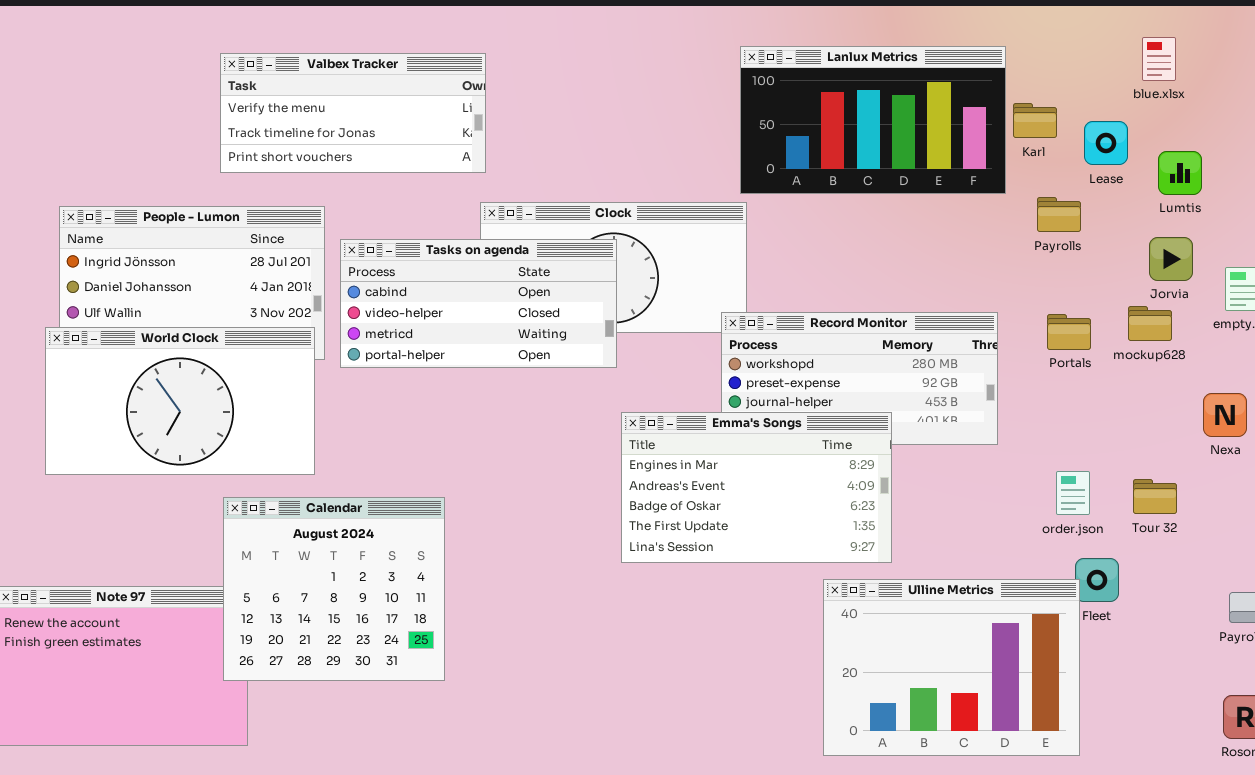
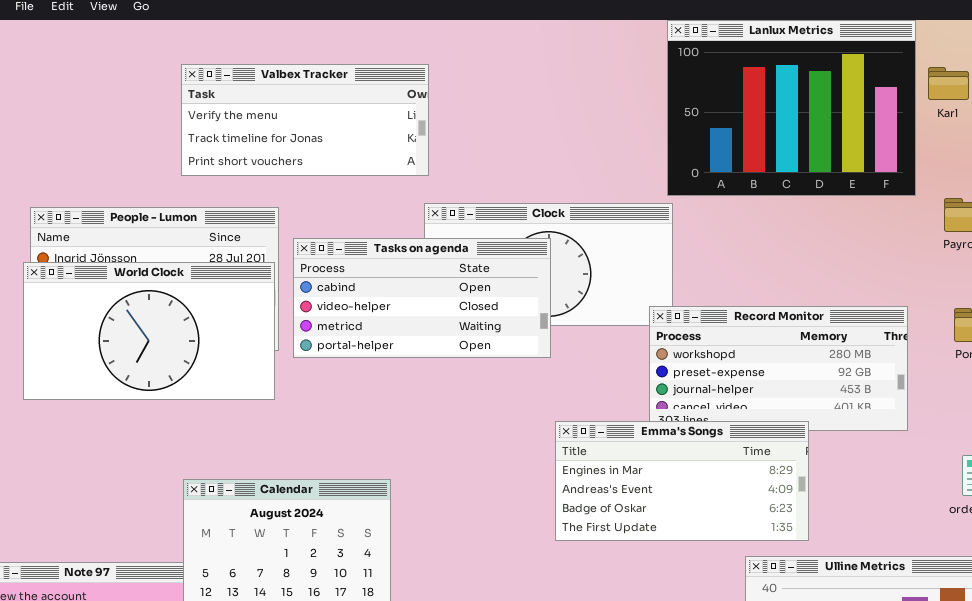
Lanlux Metrics: [740,46,1006,194] -> [667,20,916,196], resized
Karl: [1013,103,1057,138] -> [928,67,969,100], moved
World Clock: [45,327,315,475] -> [23,262,275,400], moved
Emma's Songs: [621,412,892,563] -> [555,421,809,541], resized

